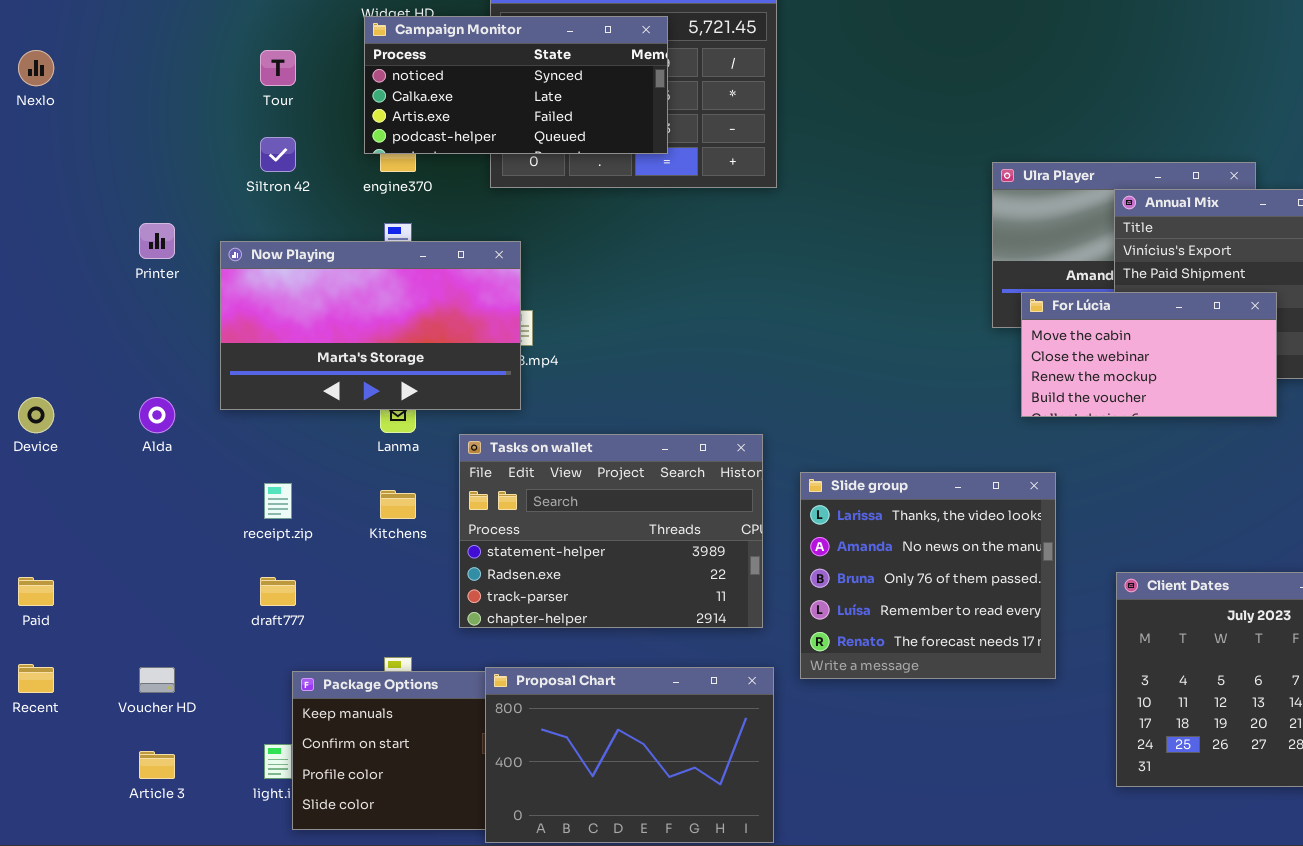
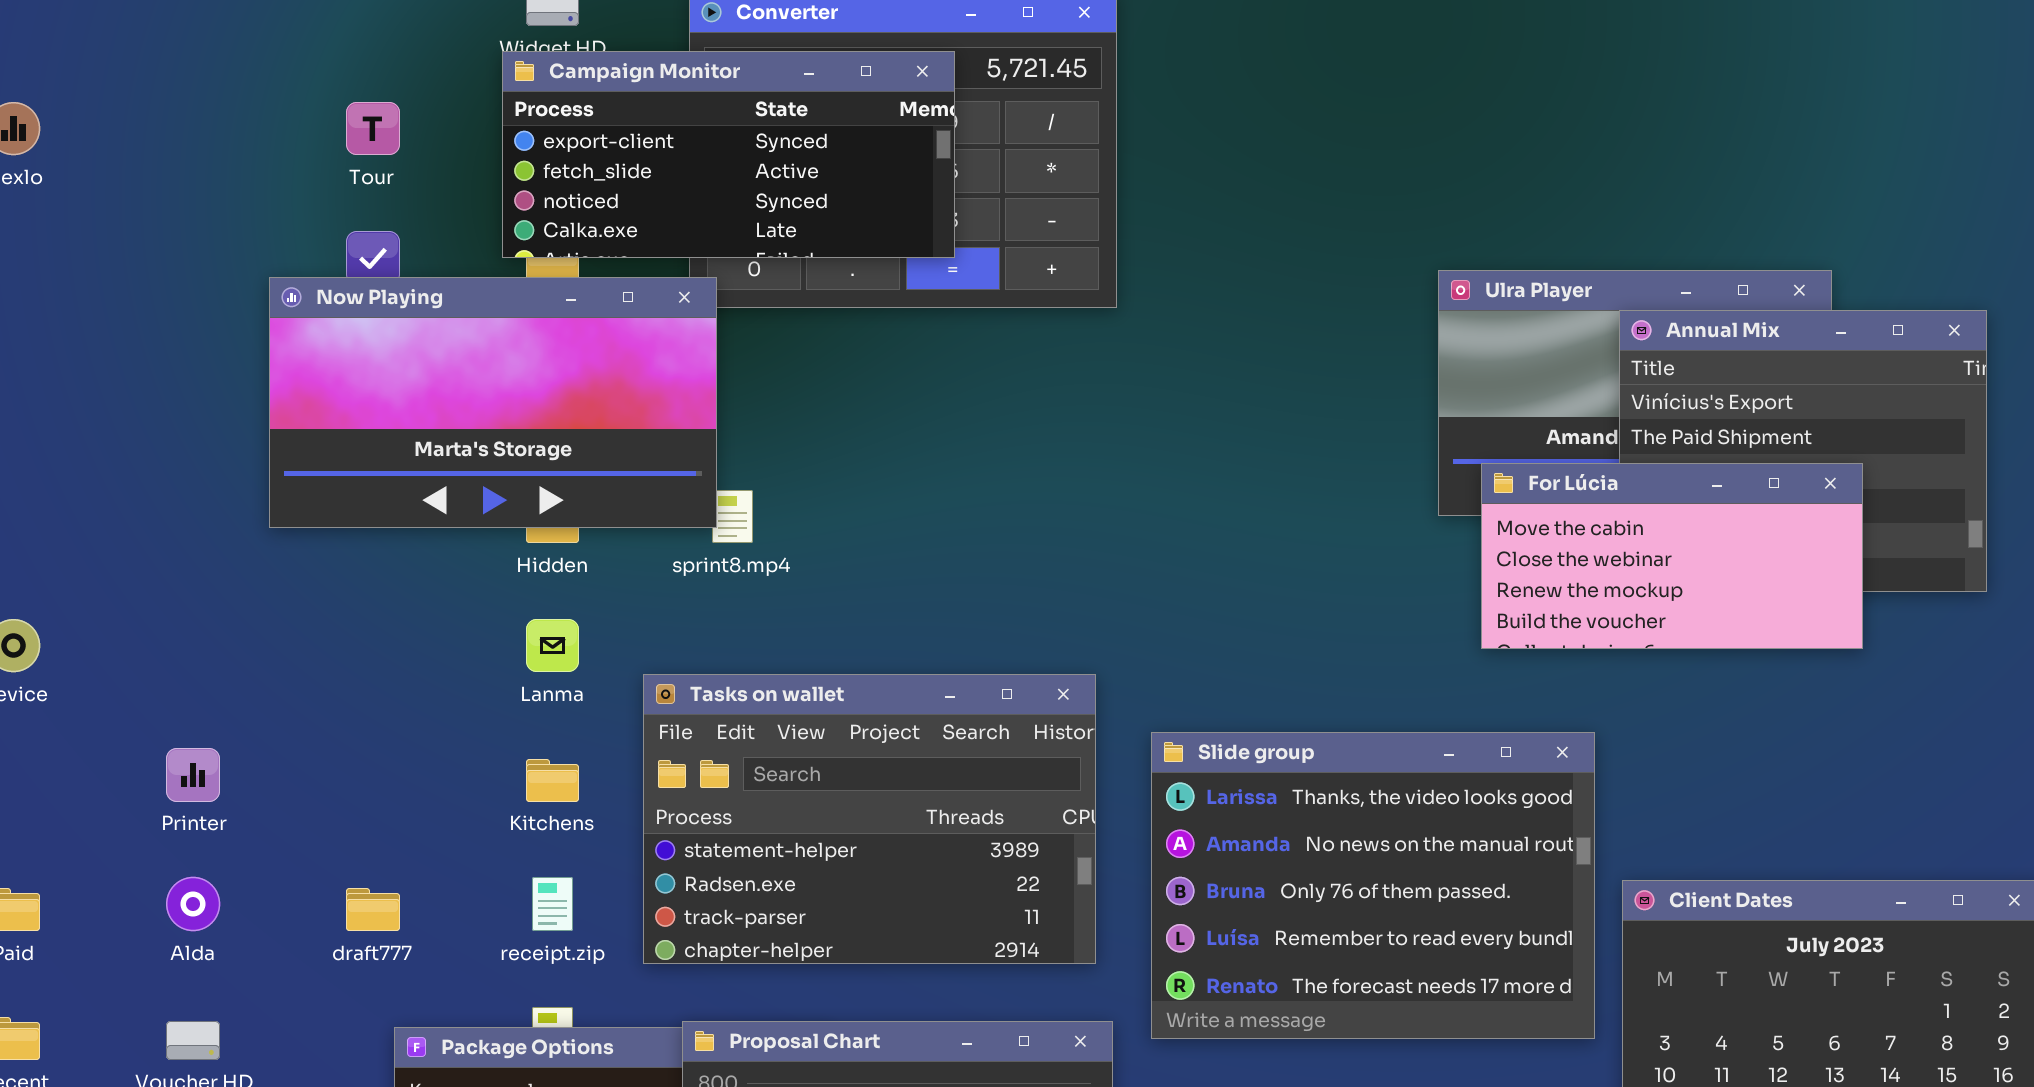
Campaign Monitor: [364,16,668,154] -> [502,51,955,258], scrolled up 2 rows
Printer: [139,223,175,259] -> [166,748,220,802], moved
Now Playing: [220,241,521,410] -> [269,277,717,528], moved
Alda: [139,397,175,433] -> [166,877,220,931], moved
Slide group: [800,472,1056,679] -> [1151,732,1595,1039], resized
receipt.zip: [264,483,292,519] -> [532,877,573,931], moved

